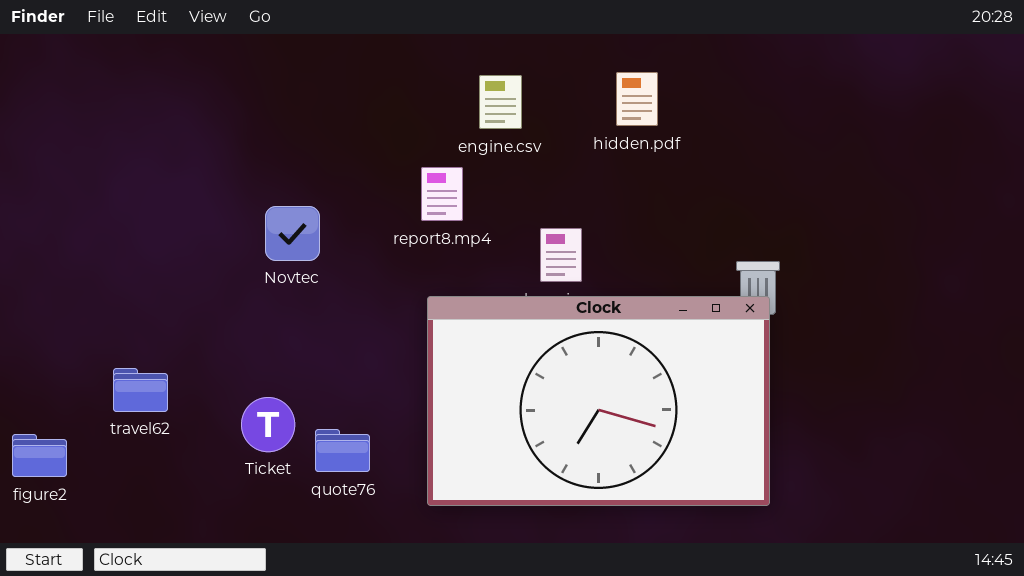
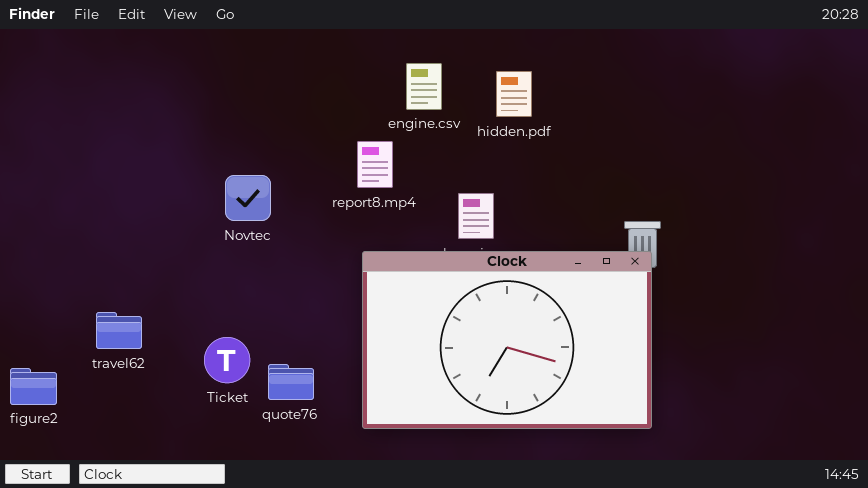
hidden.pdf: [616,72,658,126] -> [496,71,532,117], moved

